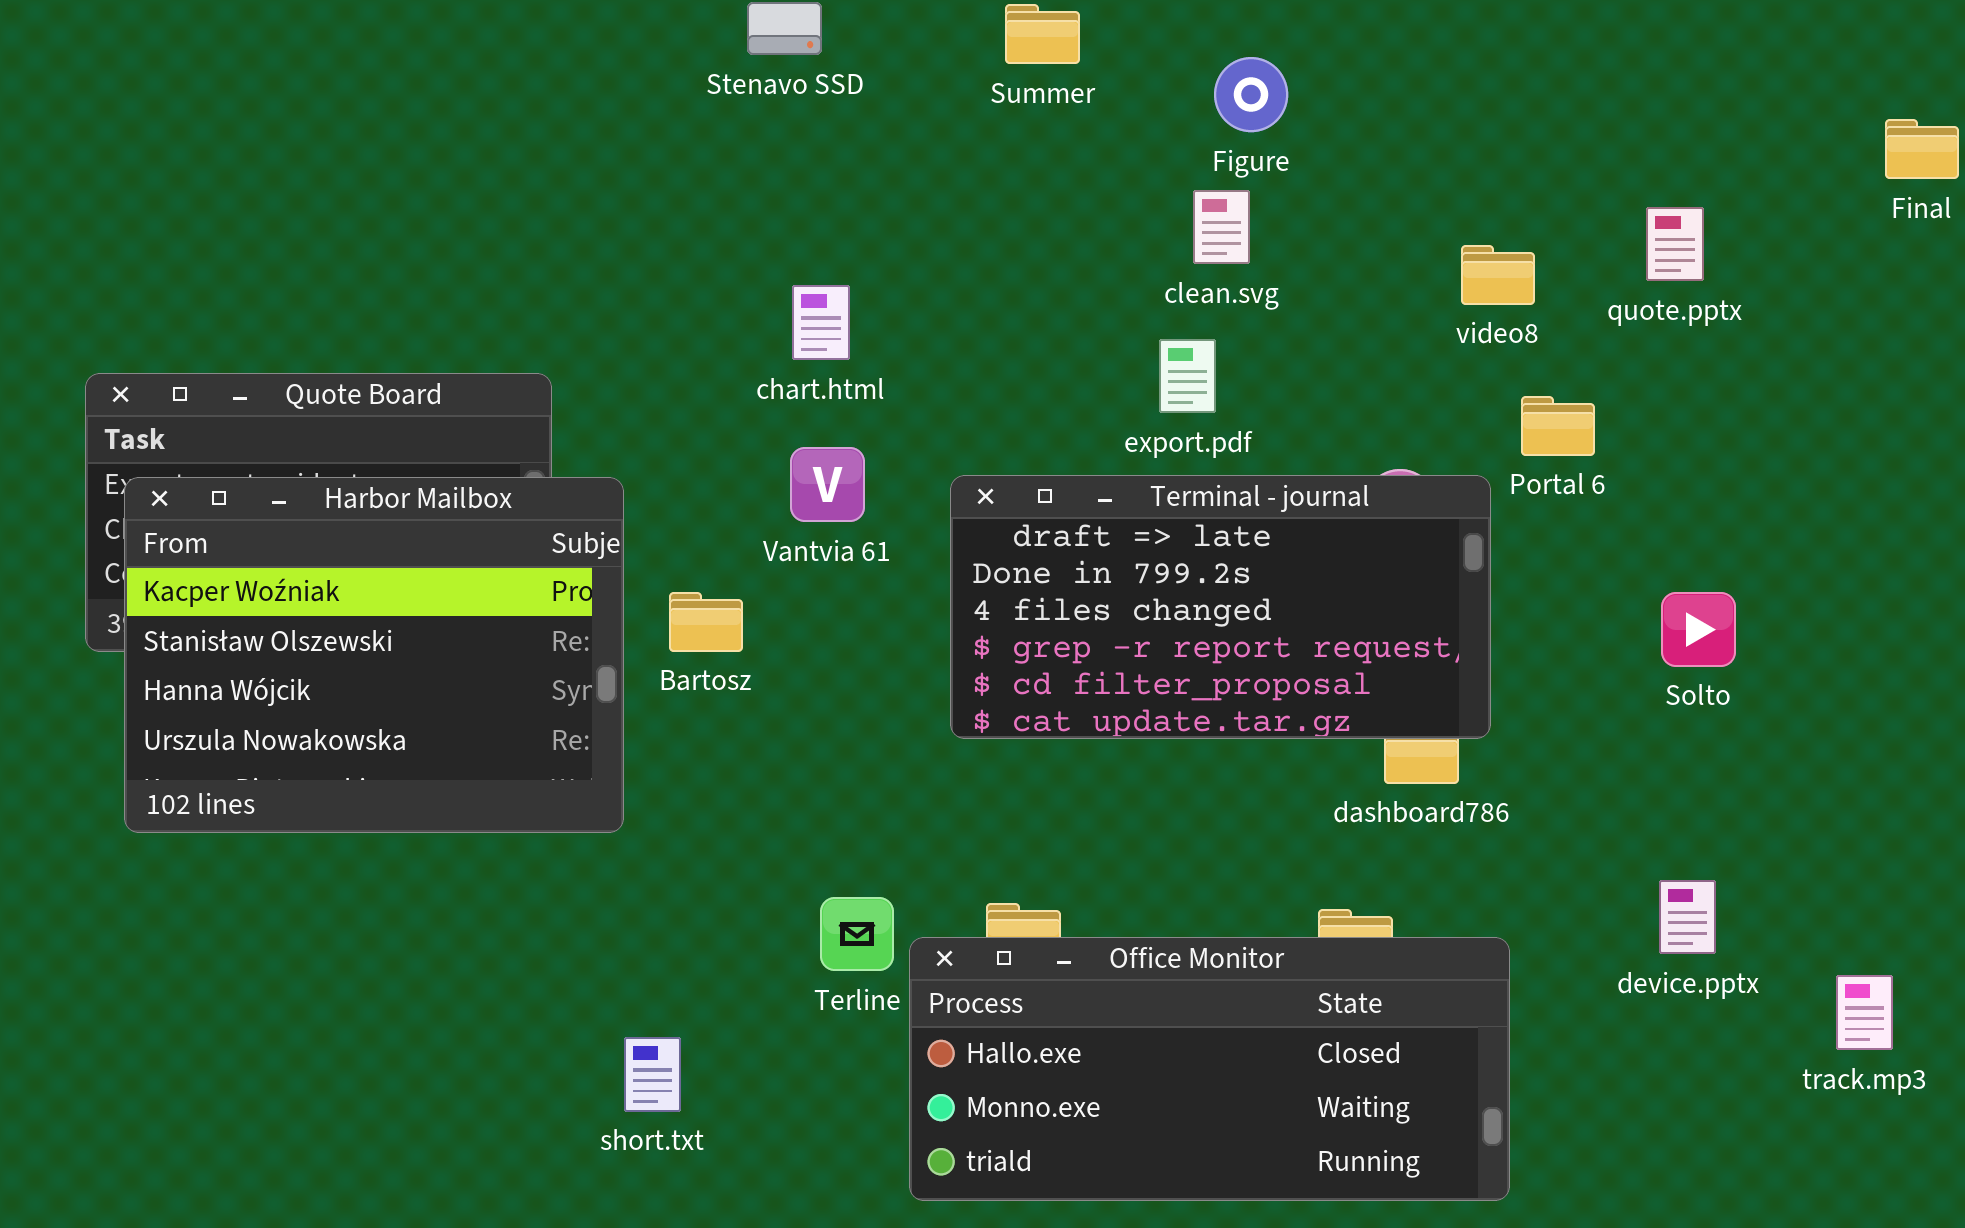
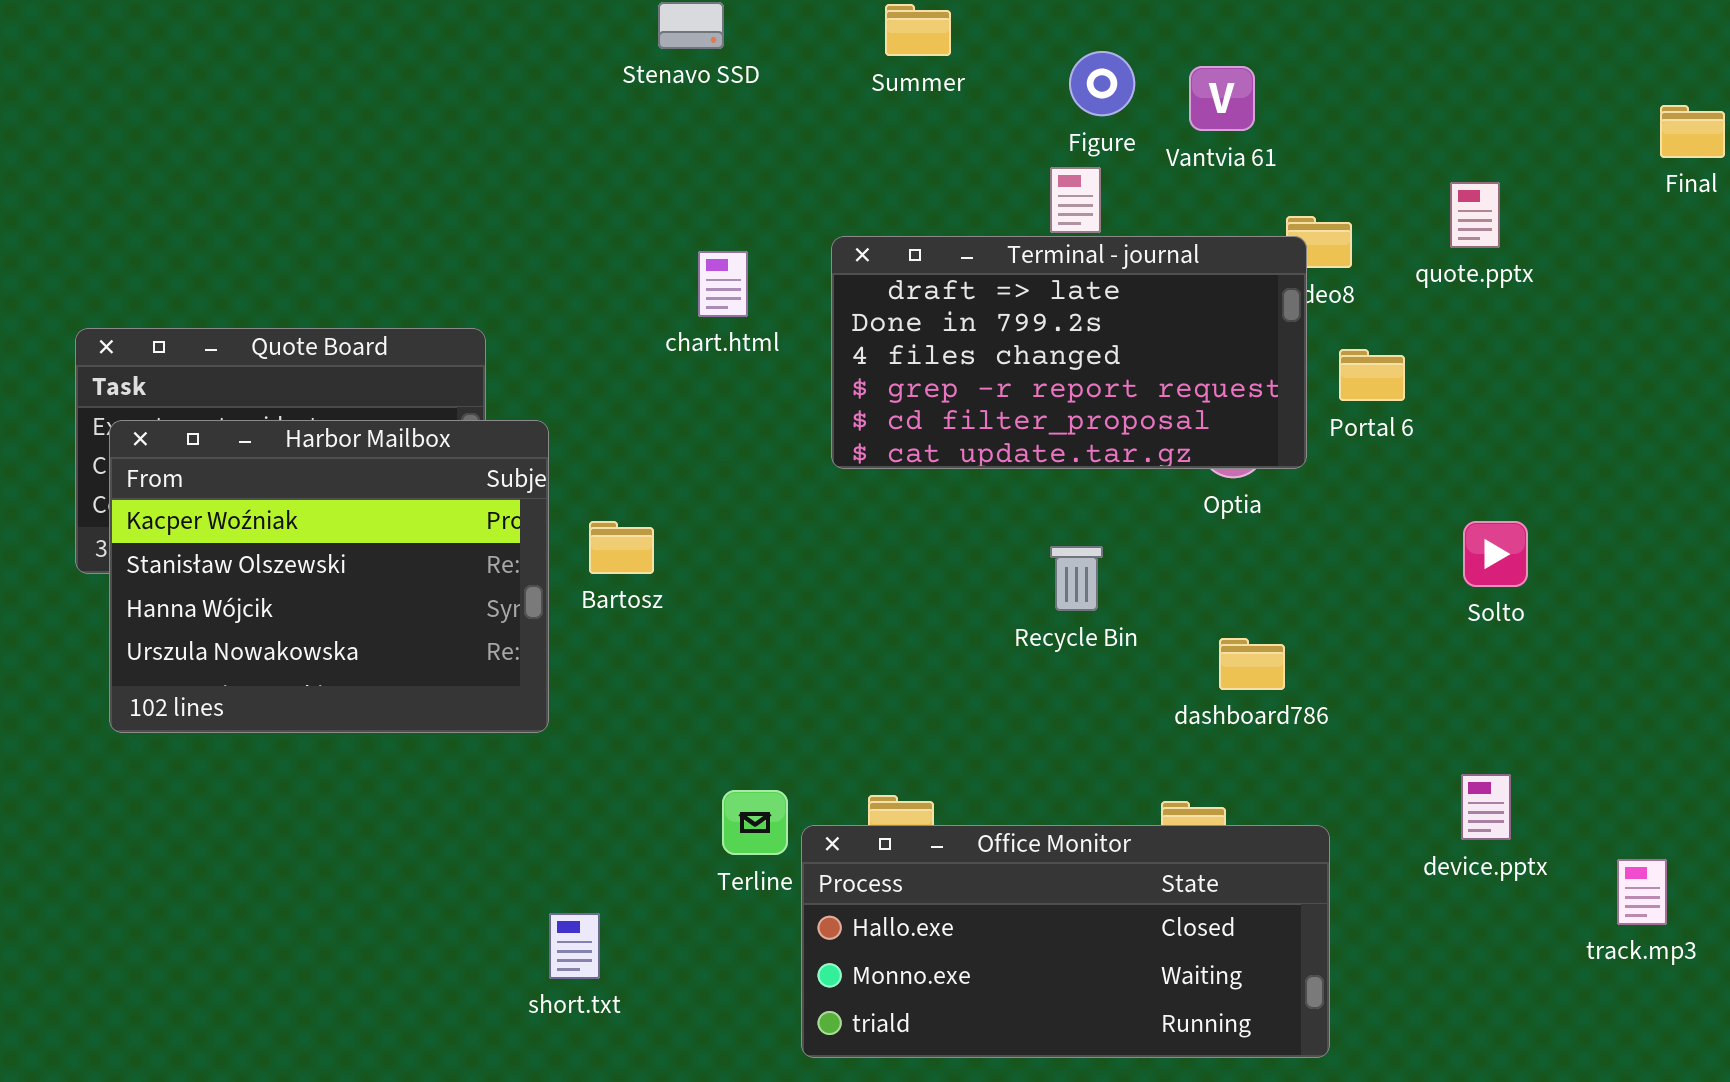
Vantvia 61: [790,447,865,522] -> [1189,66,1255,131], moved
Terminal - journal: [950,475,1491,739] -> [831,236,1307,469], moved

